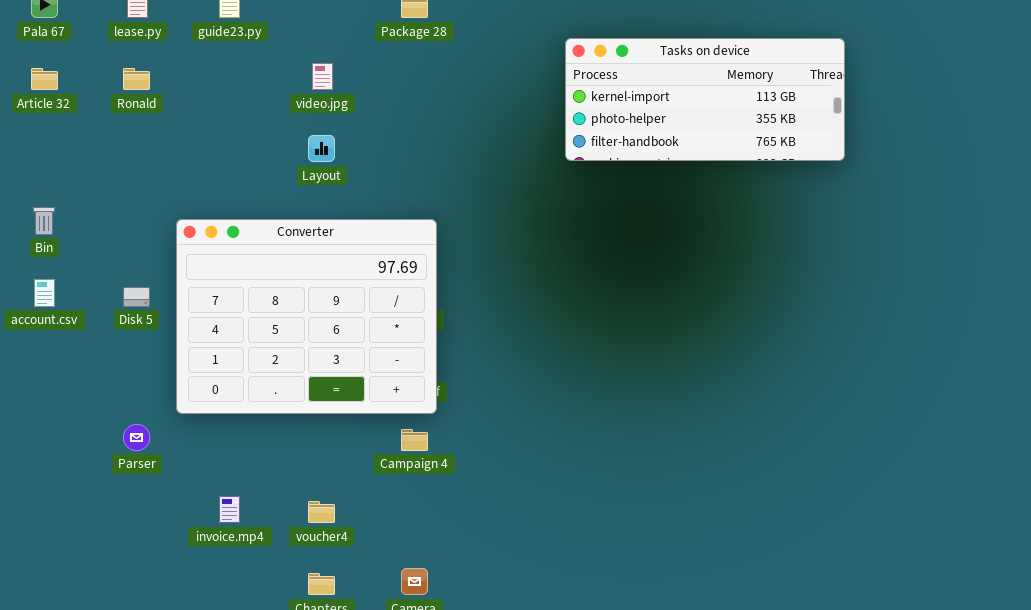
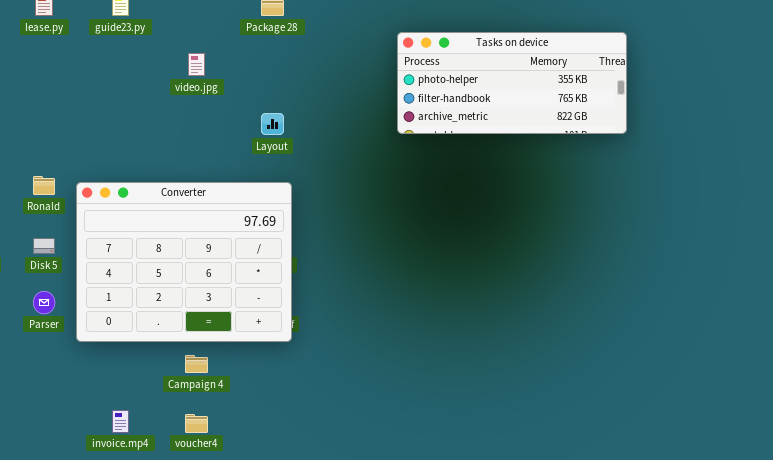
Tasks on device: [565,38,845,161] -> [397,32,627,134], scrolled down 1 row
Ronald: [123,68,150,90] -> [33,176,55,195], moved
Layout: [308,135,335,162] -> [261,113,284,135], moved
Parser: [123,424,150,451] -> [33,291,55,314], moved
Campaign 4: [401,429,428,451] -> [185,355,208,373], moved

